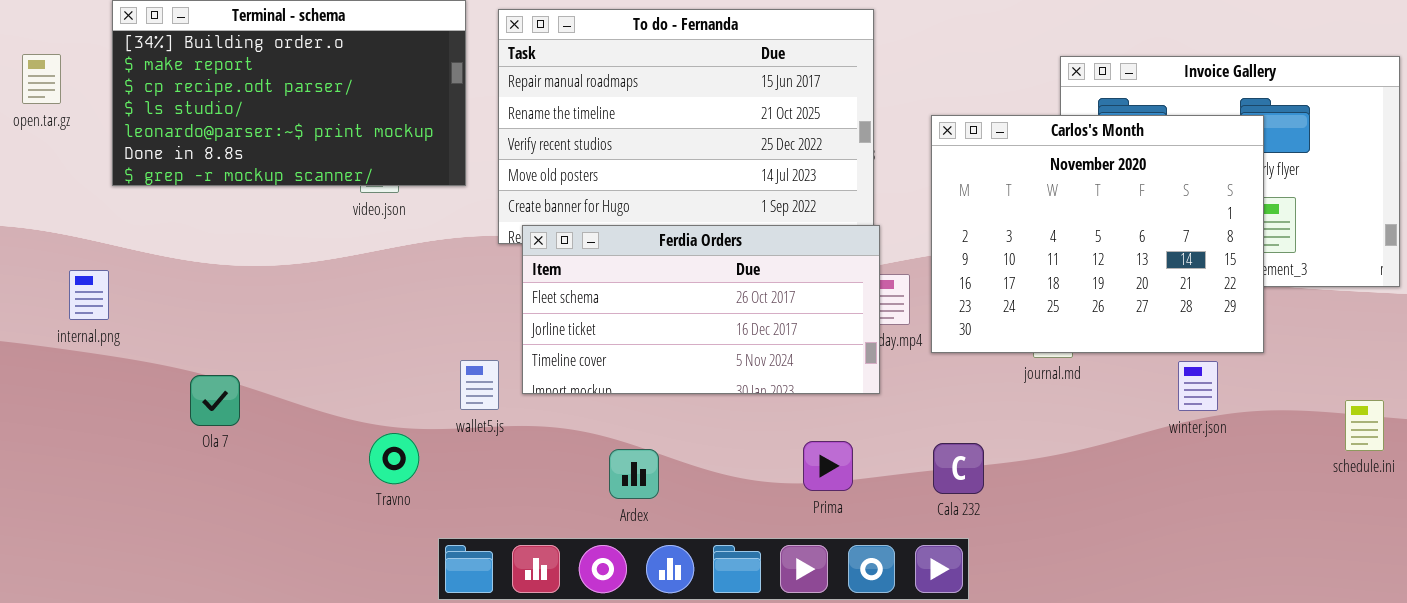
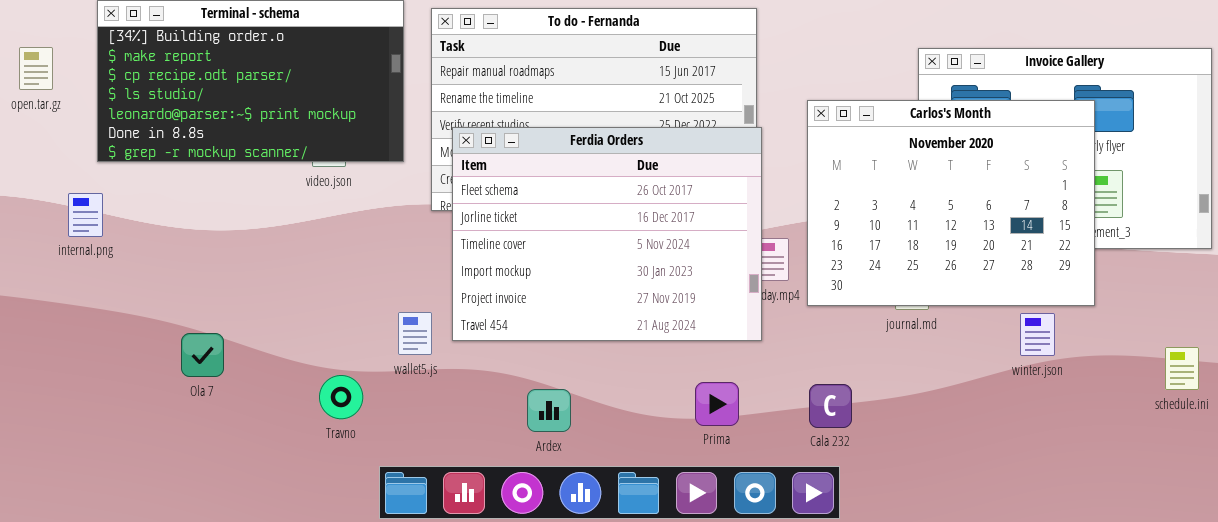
Ferdia Orders: [522,225,880,394] -> [452,127,762,341], resized
internal.png: [69,270,109,320] -> [68,193,103,237], moved
Ola 7: [190,375,240,426] -> [181,333,224,377], moved

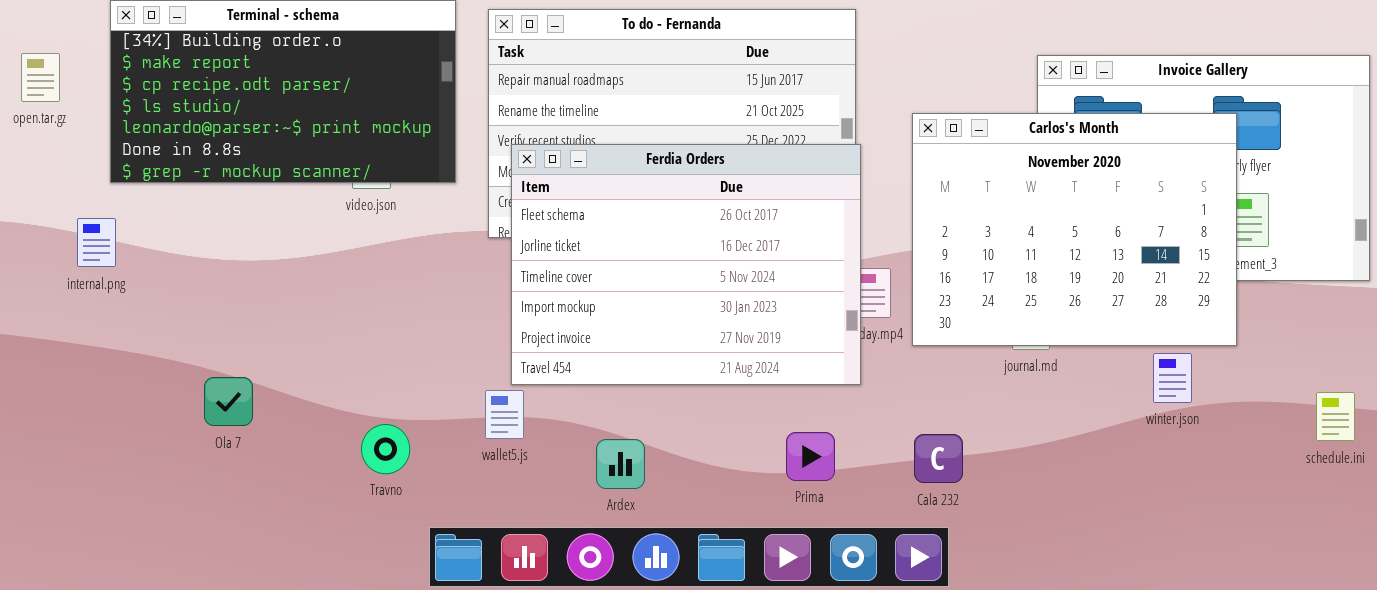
wallet5.js: [398,312,432,355] -> [485,390,524,439], moved

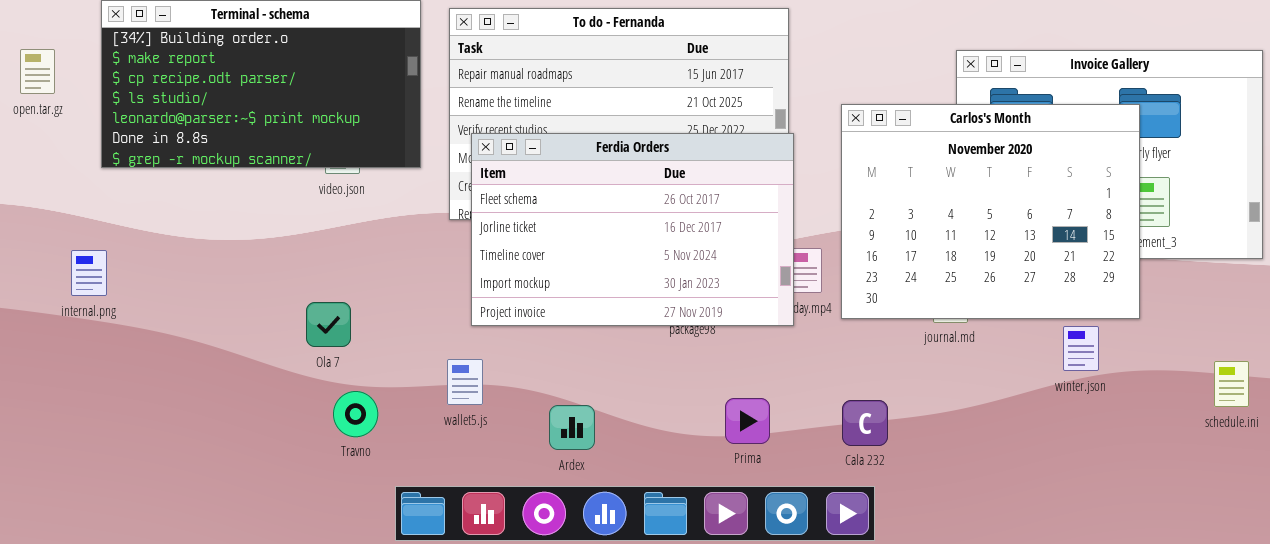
Ferdia Orders: [511,144,861,385] -> [471,133,794,326], resized
internal.png: [77,218,116,267] -> [71,250,107,296], moved
Ola 7: [204,377,253,426] -> [306,302,351,347], moved

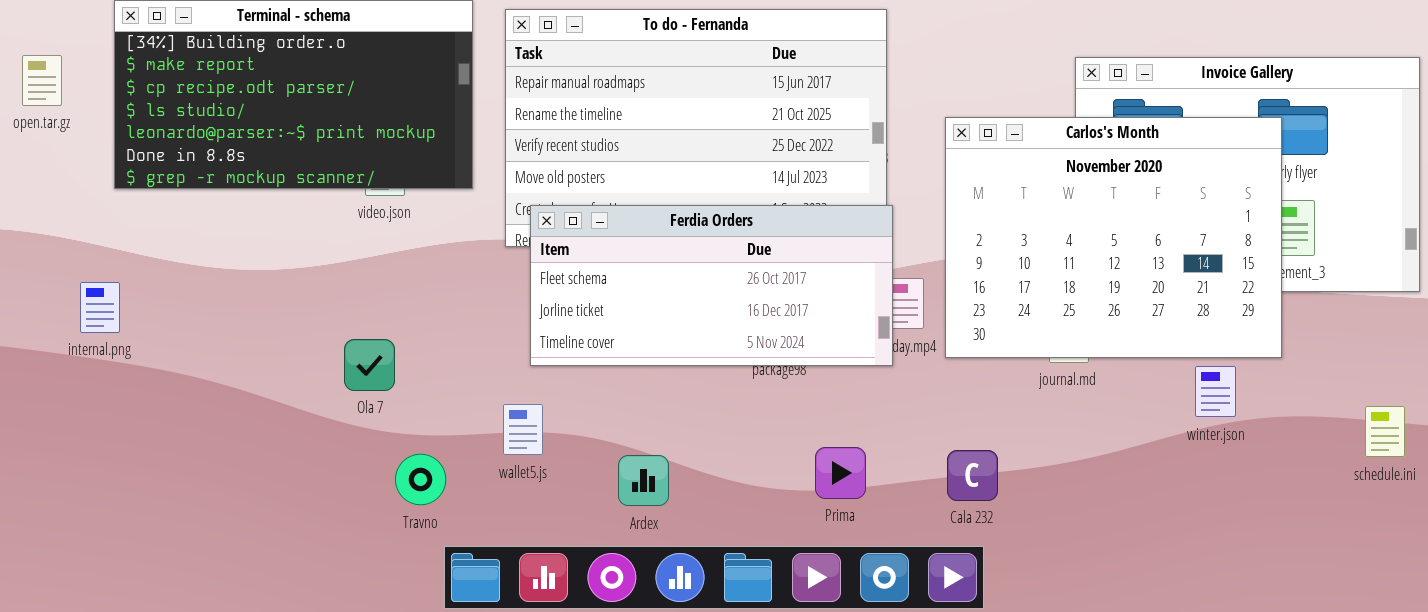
Ferdia Orders: [471,133,794,326] -> [530,205,893,366], resized
Travno: [333,391,378,437] -> [395,454,446,505], moved

